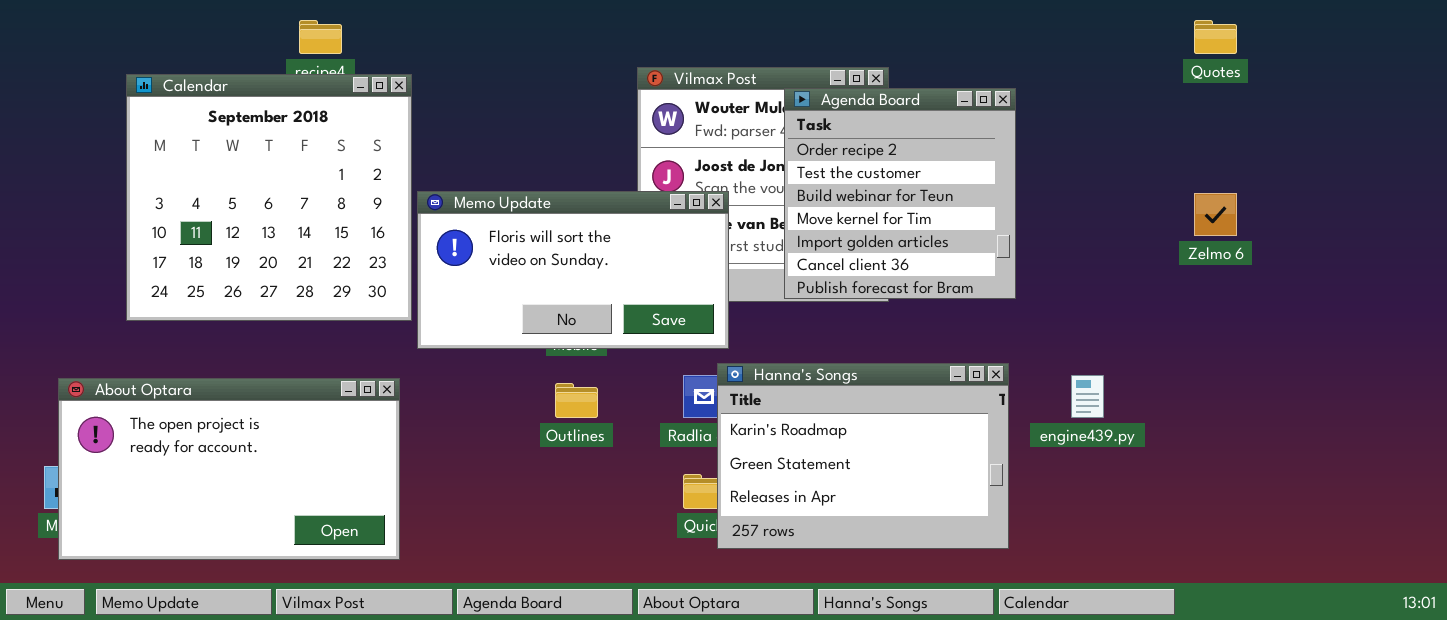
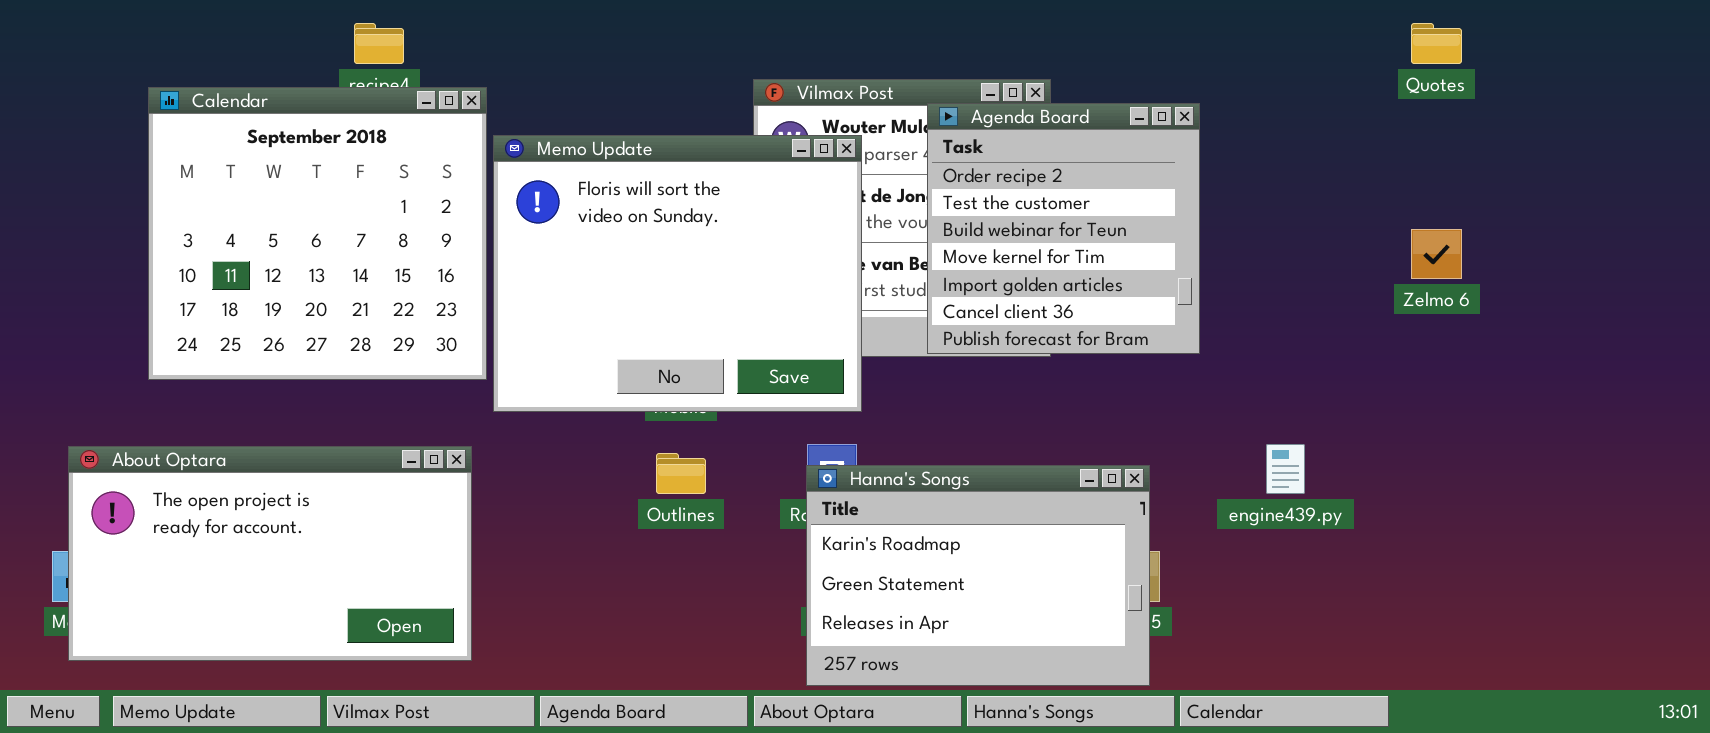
Memo Update: [417,191,729,349] -> [493,135,862,412], resized
Hanna's Songs: [717,363,1009,549] -> [806,465,1150,686], moved

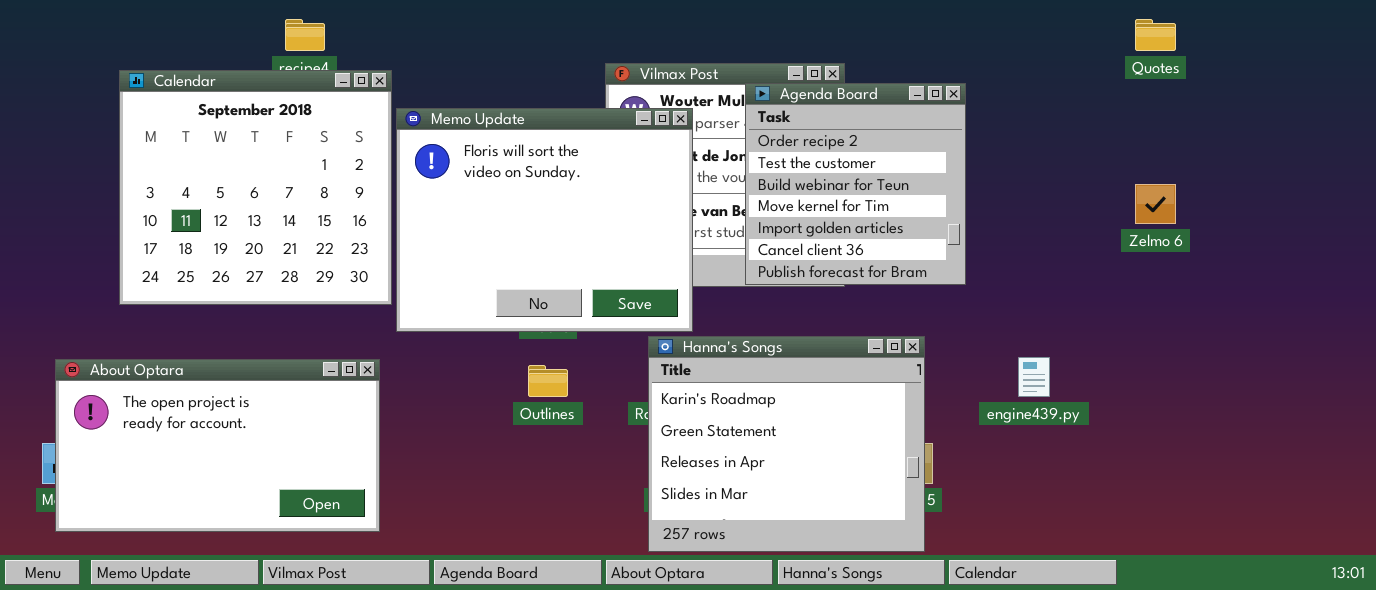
Hanna's Songs: [806,465,1150,686] -> [648,336,925,552], resized

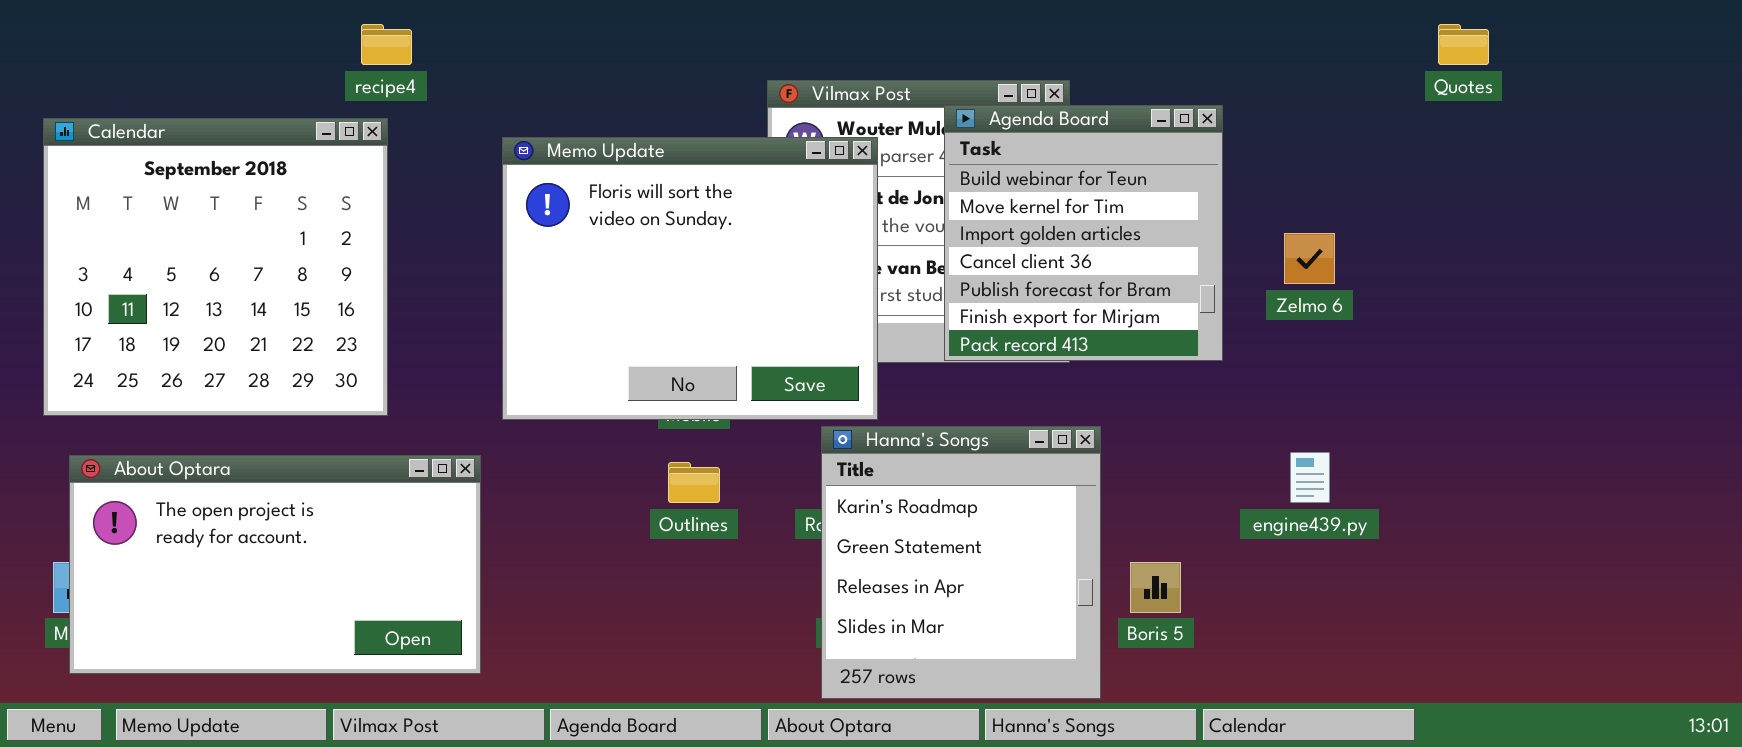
Calendar: [119,70,392,305] -> [43,118,388,416], moved
Agenda Board: [745,83,966,285] -> [944,105,1223,361], scrolled down 2 rows
Zelmo 6: [1135,184,1176,224] -> [1284,233,1335,284], moved
Hanna's Songs: [648,336,925,552] -> [821,426,1101,699], resized

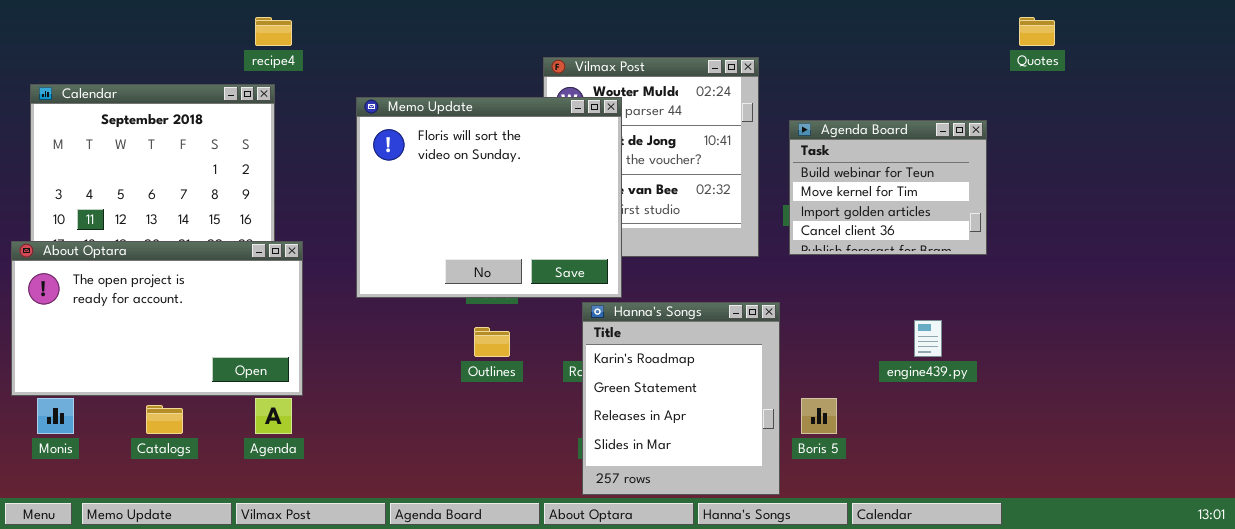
Agenda Board: [944,105,1223,361] -> [789,120,987,255], moved, resized
About Optara: [69,455,481,674] -> [11,241,303,396], moved

